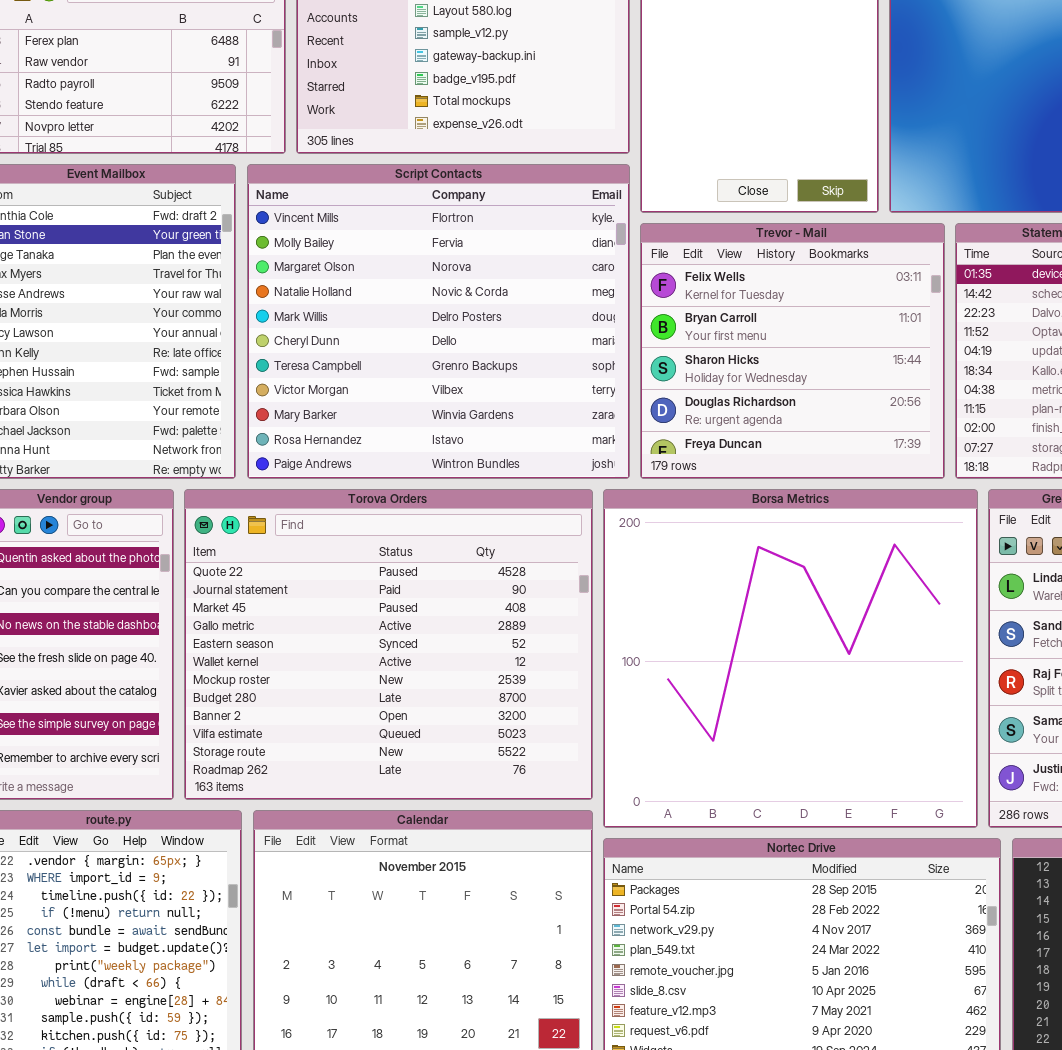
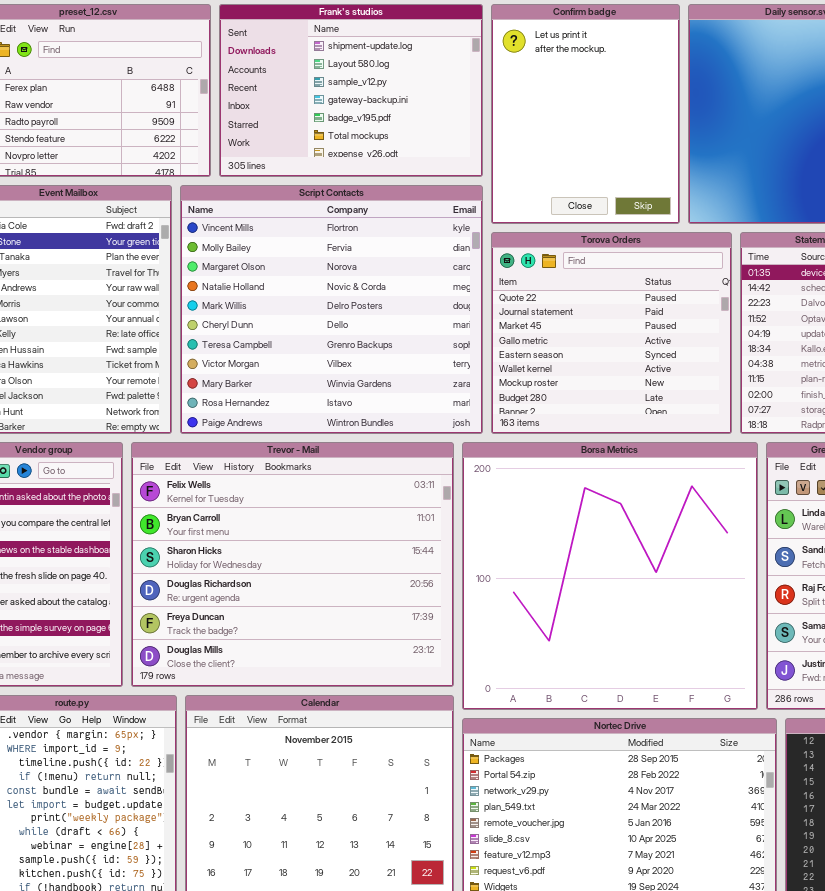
Trevor - Mail: [640,223,945,479] -> [131,442,454,687], moved, resized
Torova Orders: [184,489,593,800] -> [491,232,732,434], moved, resized

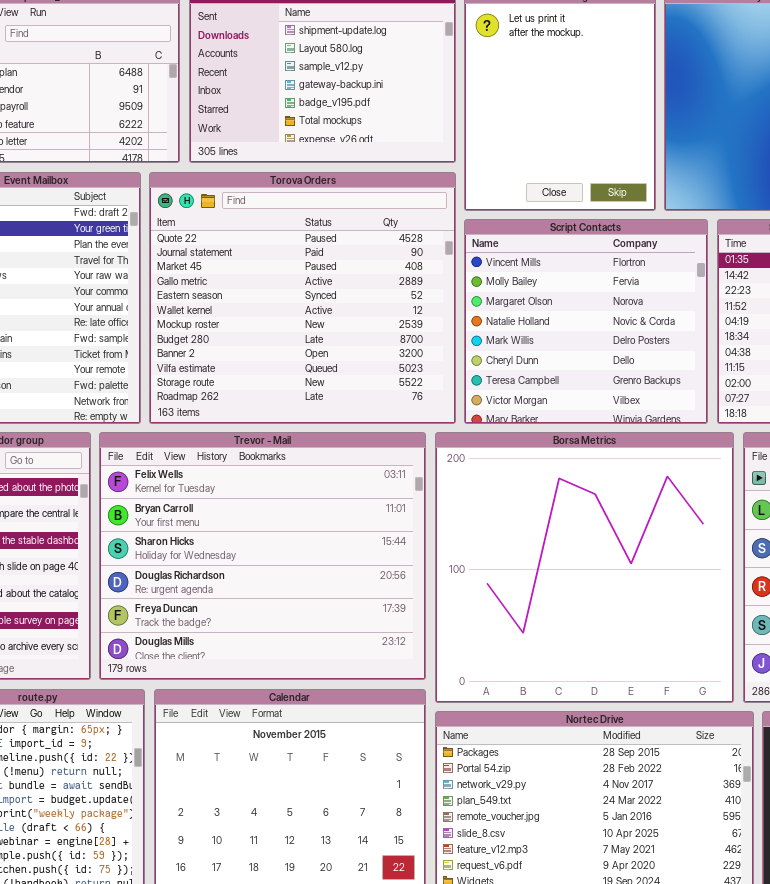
Script Contacts: [180,185,483,434] -> [464,219,708,424], moved, resized
Torova Orders: [491,232,732,434] -> [149,172,456,424], moved, resized

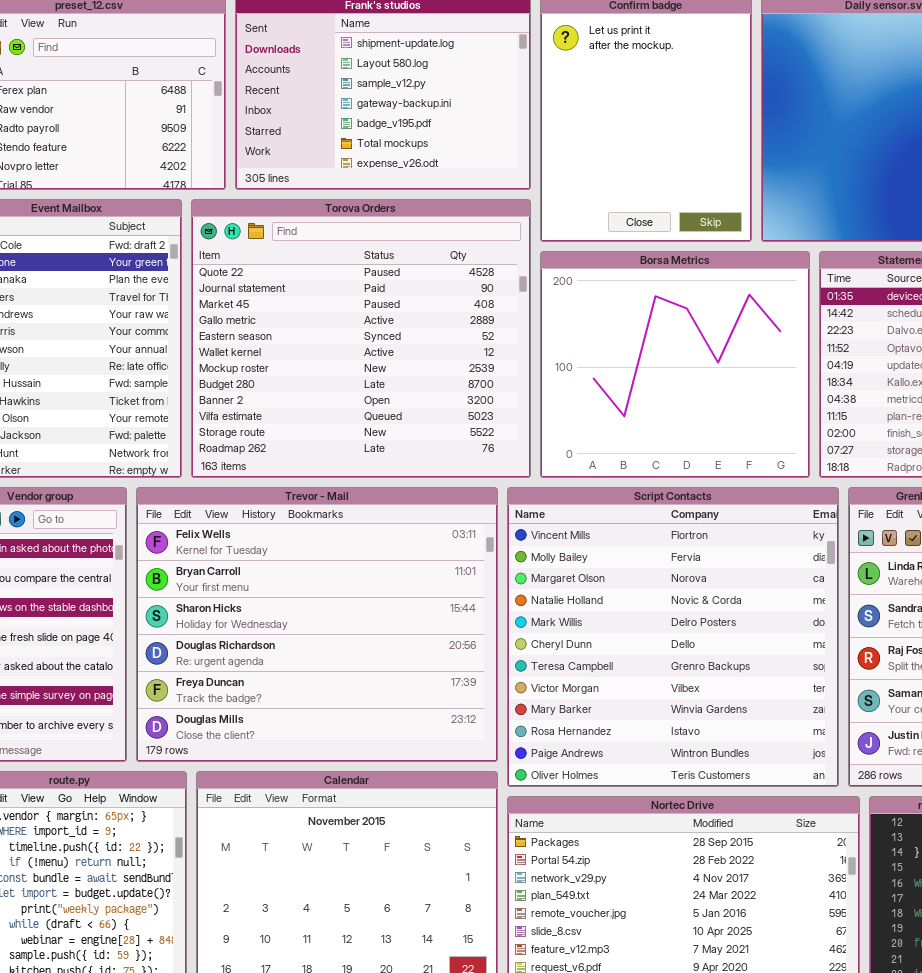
Script Contacts: [464,219,708,424] -> [507,487,839,787], moved, resized
Borsa Metrics: [435,432,734,703] -> [540,251,810,478], moved, resized

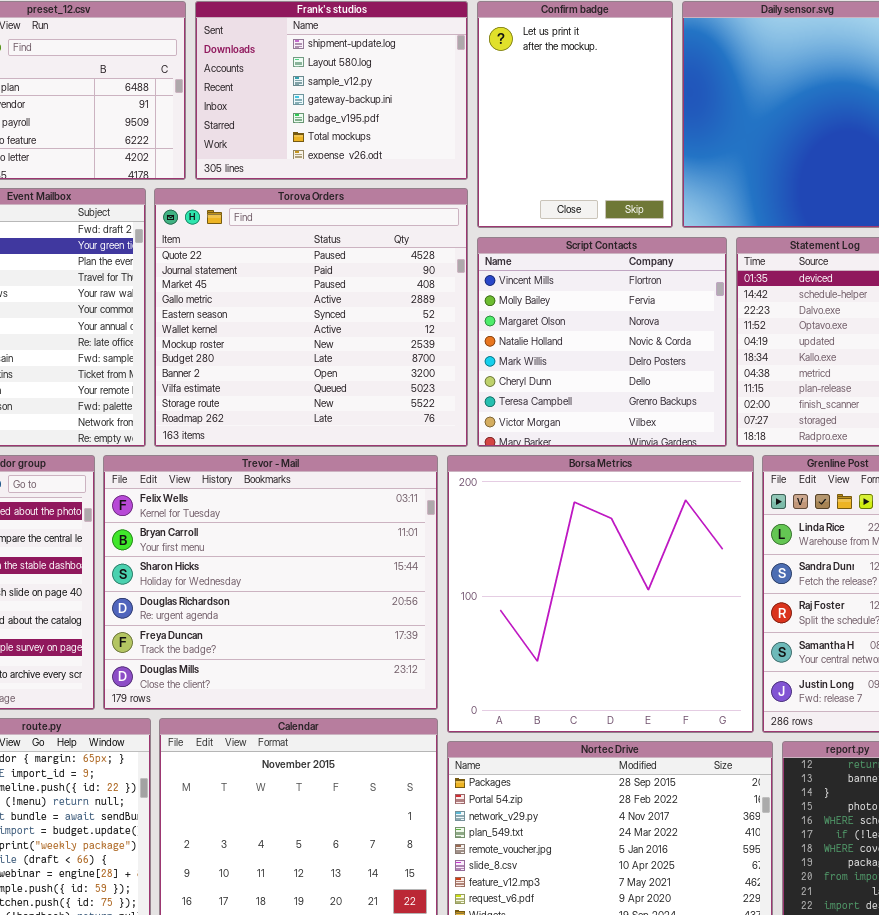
Borsa Metrics: [540,251,810,478] -> [447,455,754,733], moved, resized
Script Contacts: [507,487,839,787] -> [477,237,727,447], moved, resized

